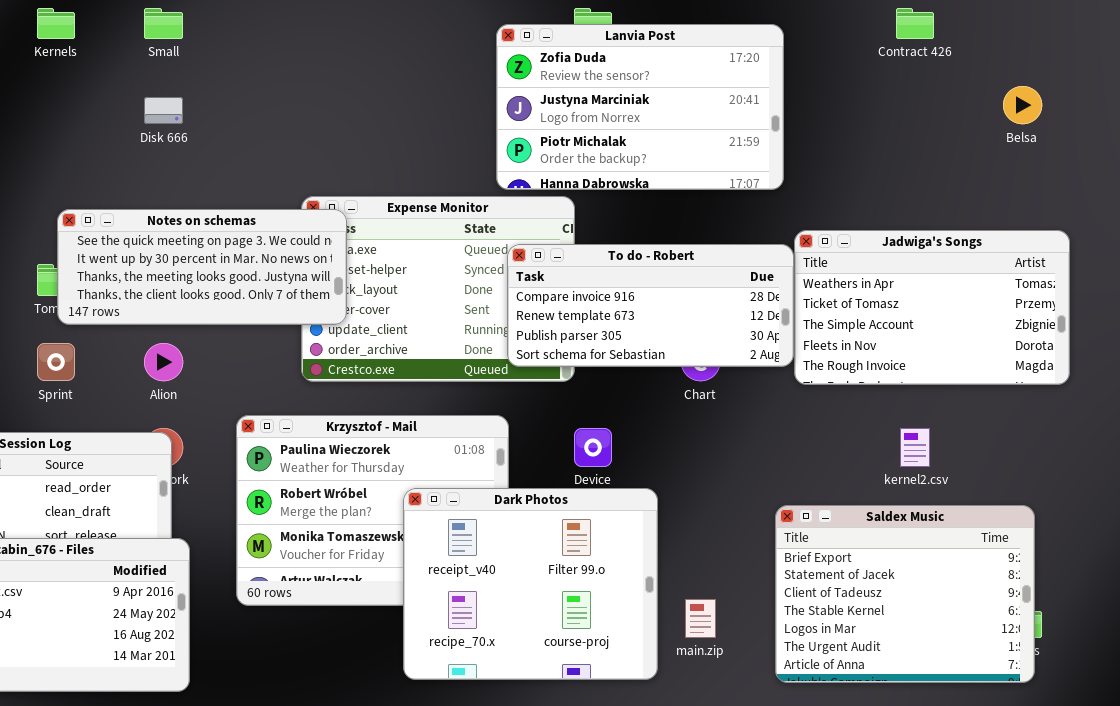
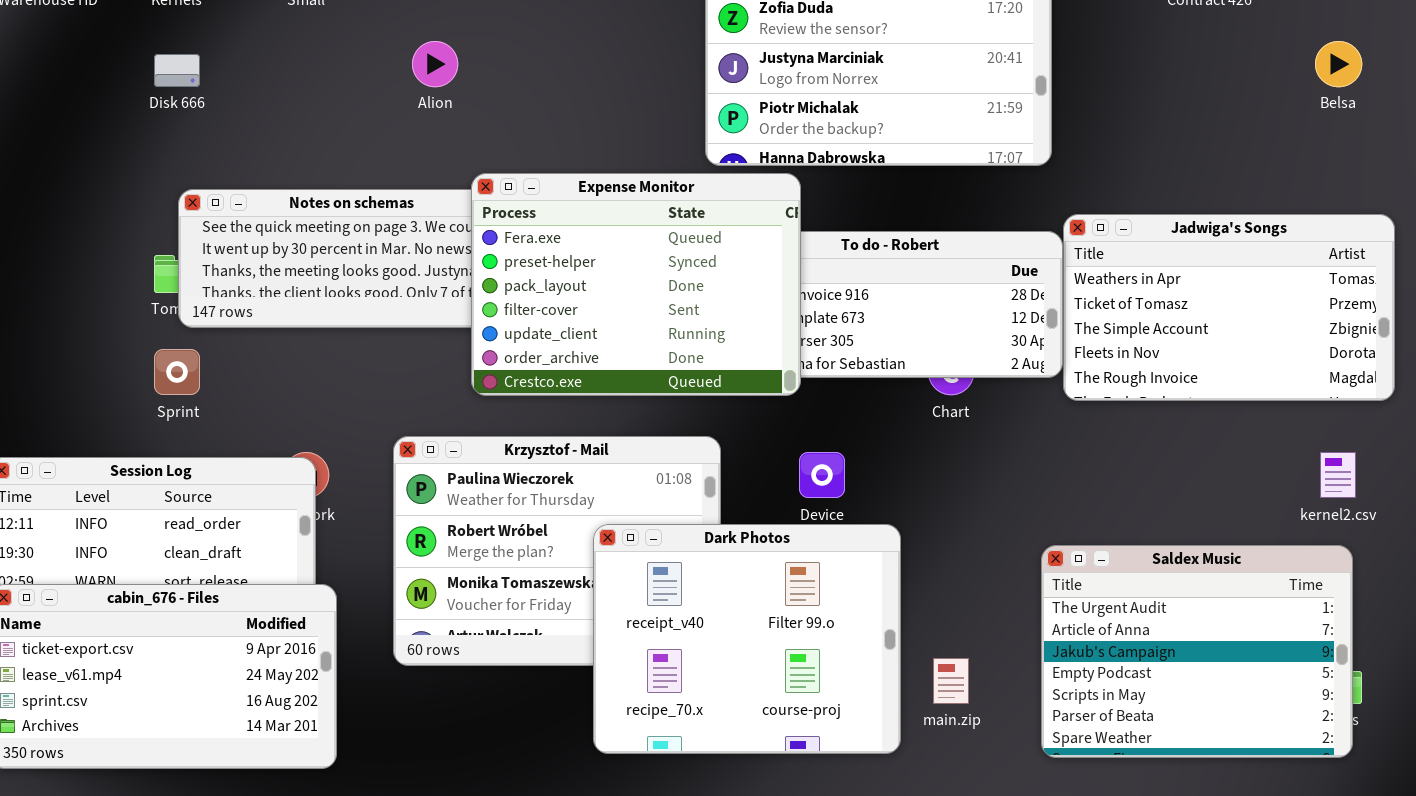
Disk 666: [144,97,183,124] -> [154,54,200,87], moved
Expense Monitor: [301,196,575,382] -> [471,173,801,396], raised
Alion: [144,343,183,381] -> [412,41,458,87], moved
kernel2.csv: [900,428,930,467] -> [1320,452,1356,498], moved
Saldex Music: [775,505,1035,683] -> [1041,545,1353,758], scrolled down 5 rows

